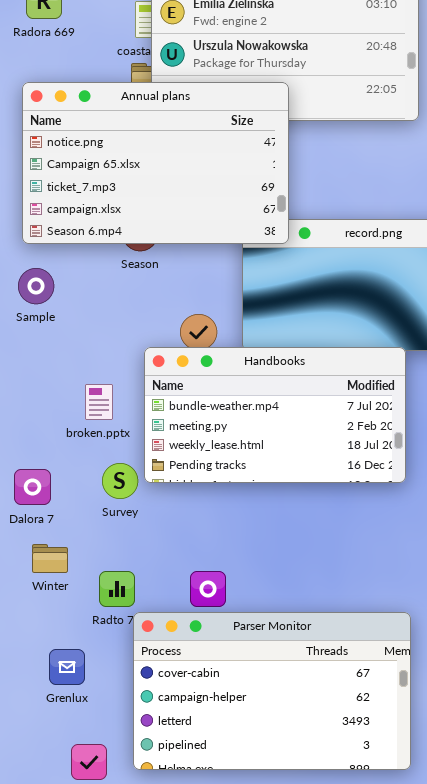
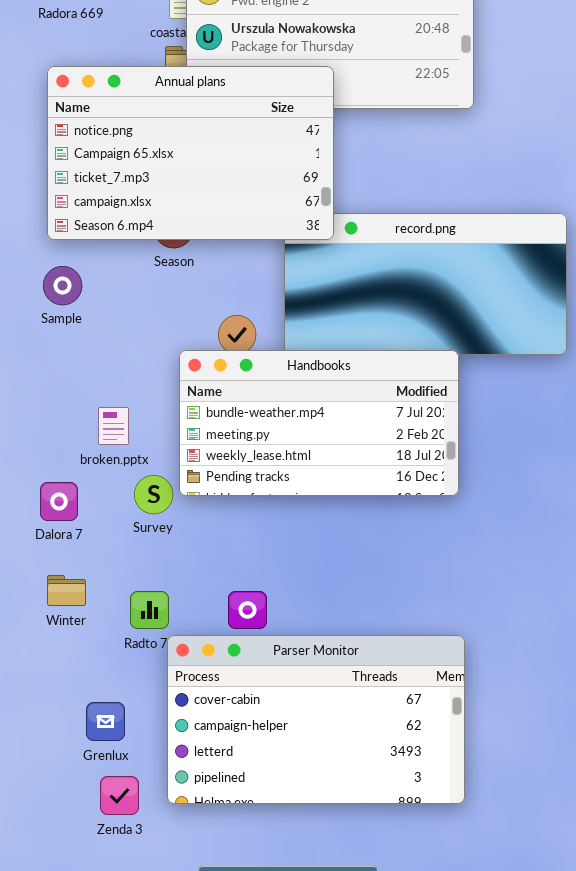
broken.pptx: [85,384,113,420] -> [98,407,129,445], moved
Winter: [32,544,68,573] -> [47,575,86,606], moved
Grenlux: [49,649,85,685] -> [86,702,125,741], moved

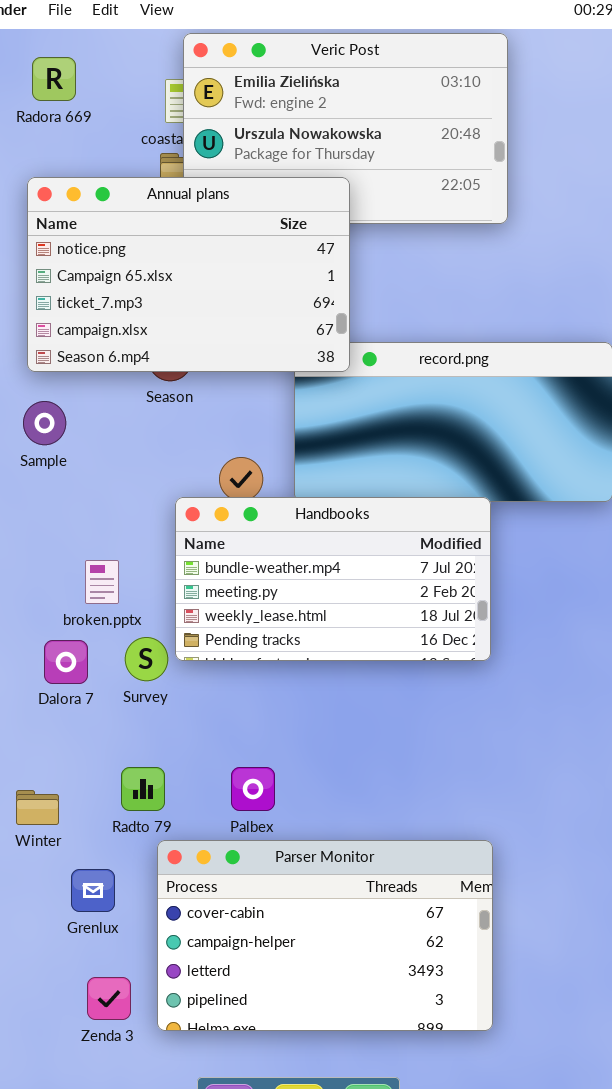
Dalora 7: [40,482,78,521] -> [44,640,88,684], moved
Winter: [47,575,86,606] -> [16,790,59,825], moved
Parser Monitor: [167,635,465,804] -> [157,840,493,1031], moved
Grenlux: [86,702,125,741] -> [71,869,115,912], moved

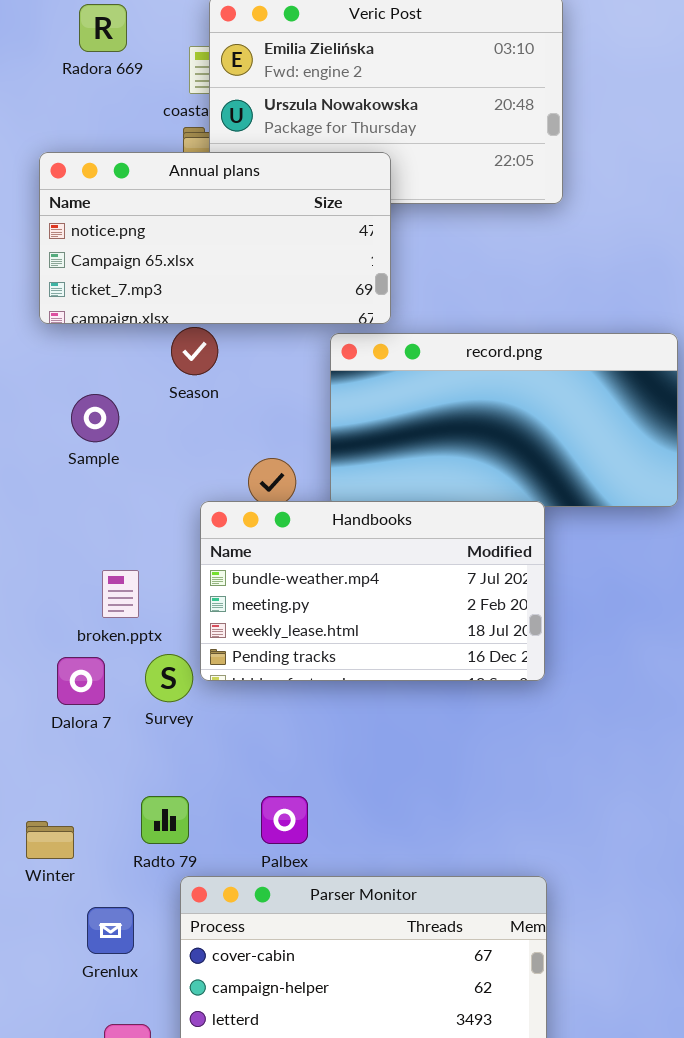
Radora 669: [32,57,76,101] -> [79,4,127,52], moved
Annual plans: [27,177,350,372] -> [39,152,391,324], resized
Sample: [23,401,66,445] -> [71,394,119,442], moved

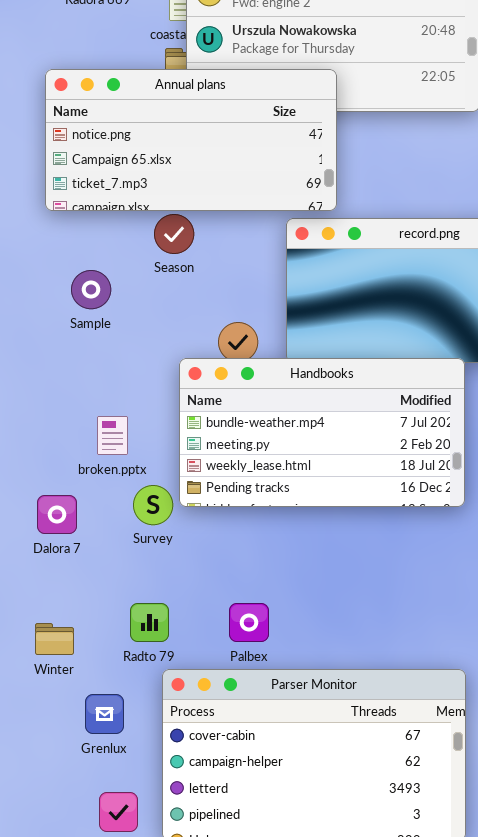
Dalora 7: [57,657,105,705] -> [37,495,77,534], moved

